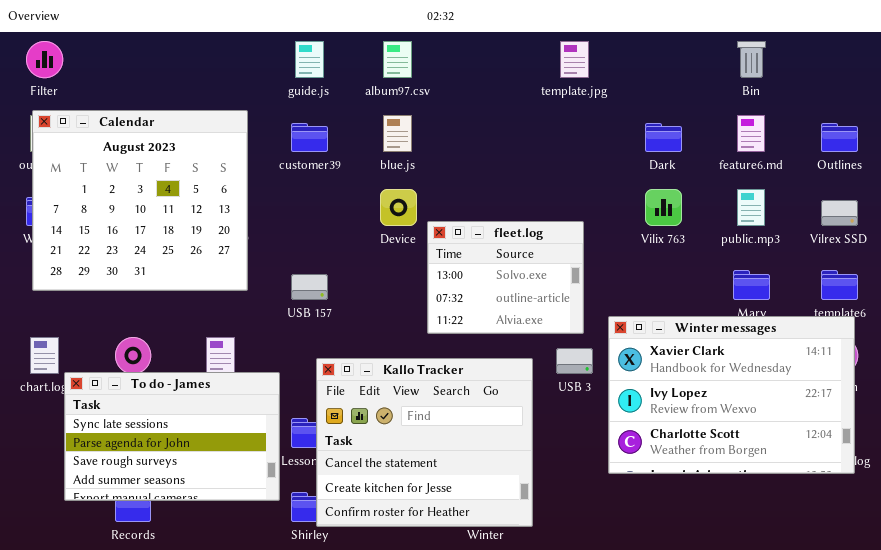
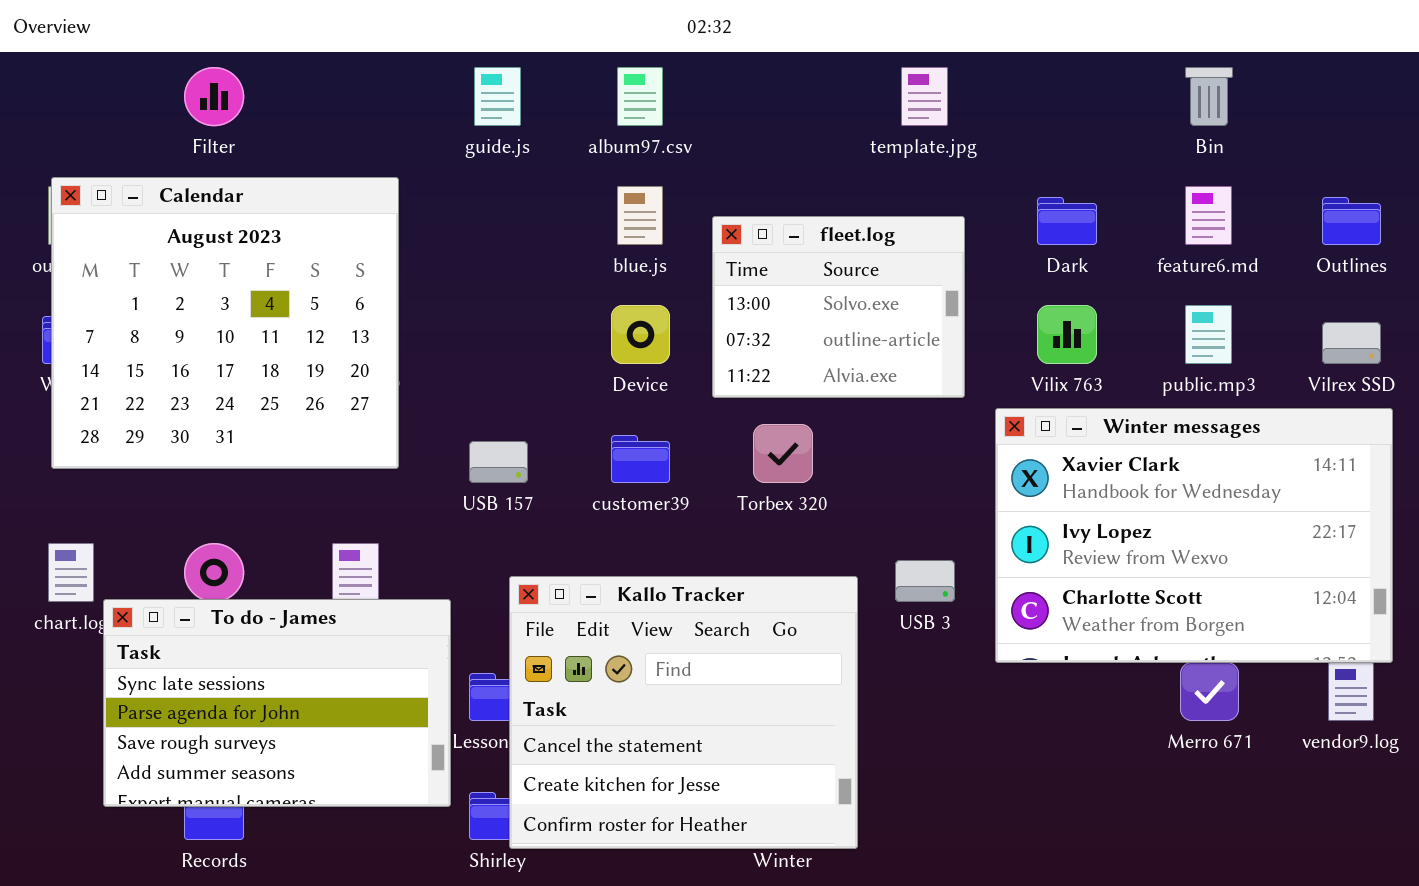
Filter: [26,41,63,78] -> [184,67,244,126], moved
customer39: [291,123,328,152] -> [611,435,670,483], moved
fleet.log: [427,221,584,334] -> [712,216,965,398], moved
Winter messages: [608,316,855,474] -> [995,408,1393,663], moved

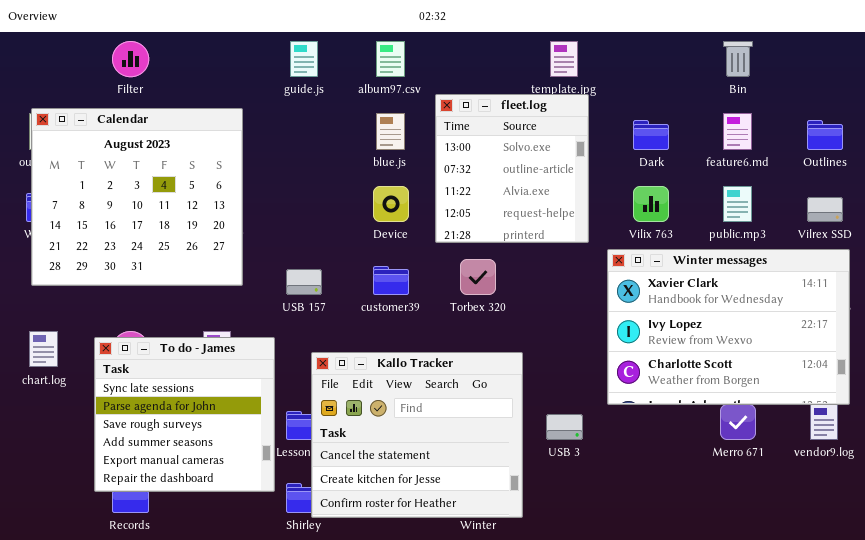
fleet.log: [712,216,965,398] -> [435,94,589,243], resized
USB 3: [895,560,955,602] -> [546,414,583,440], moved
To do - James: [103,599,451,807] -> [94,337,275,492], resized

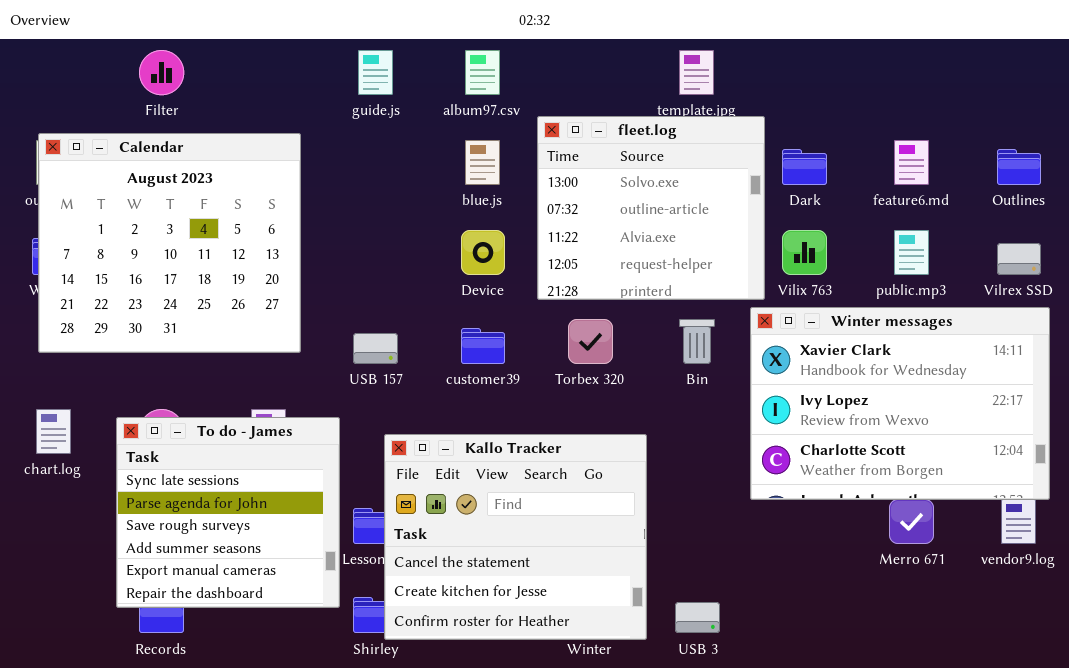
Bin: [723,41,753,77] -> [679,319,715,364], moved
fleet.log: [435,94,589,243] -> [537,116,765,300], resized
USB 3: [546,414,583,440] -> [675,602,720,633], moved

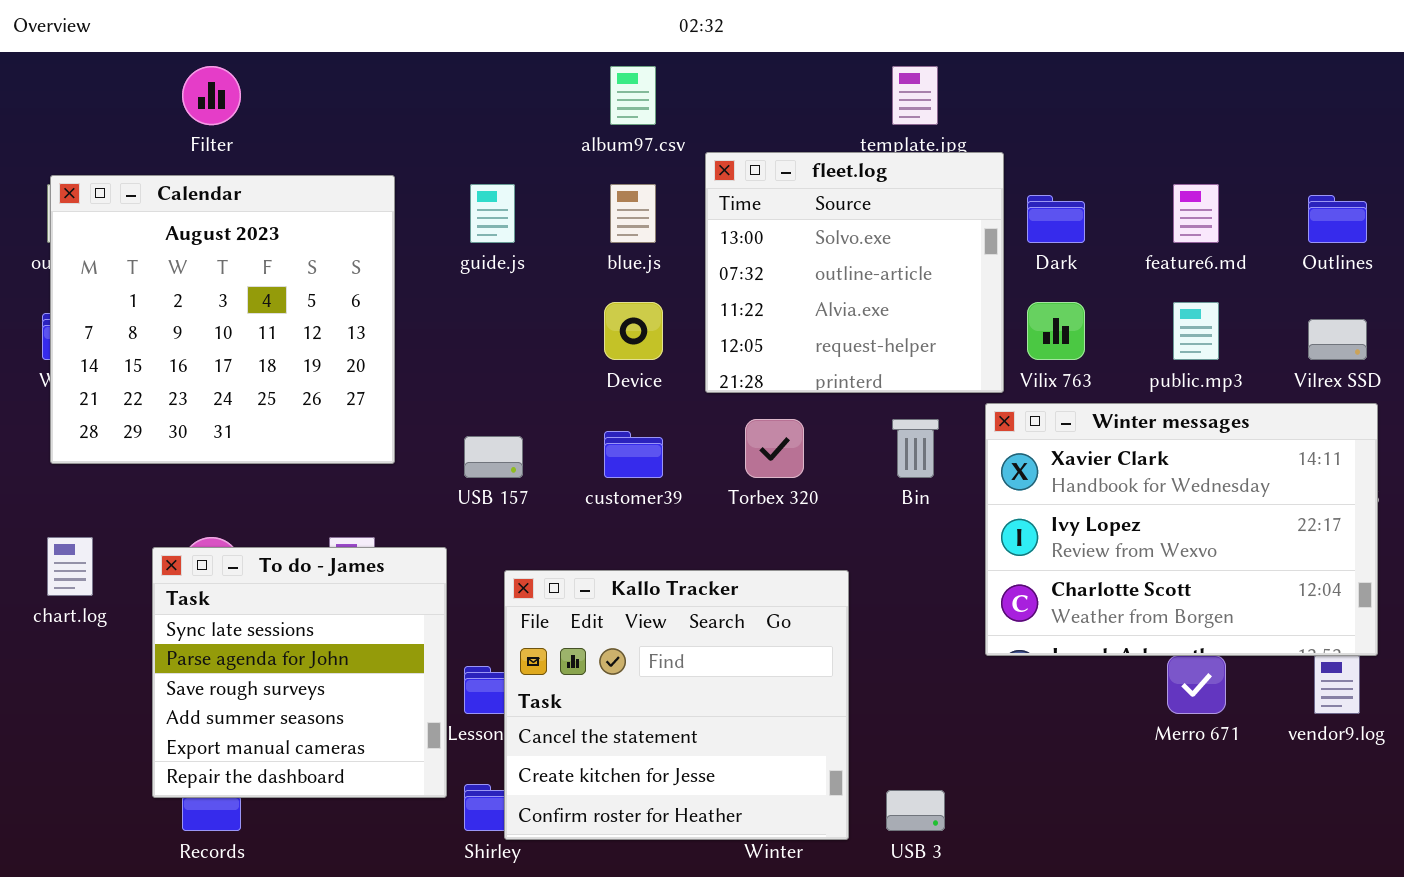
guide.js: [358,50,393,95] -> [470,184,515,243], moved

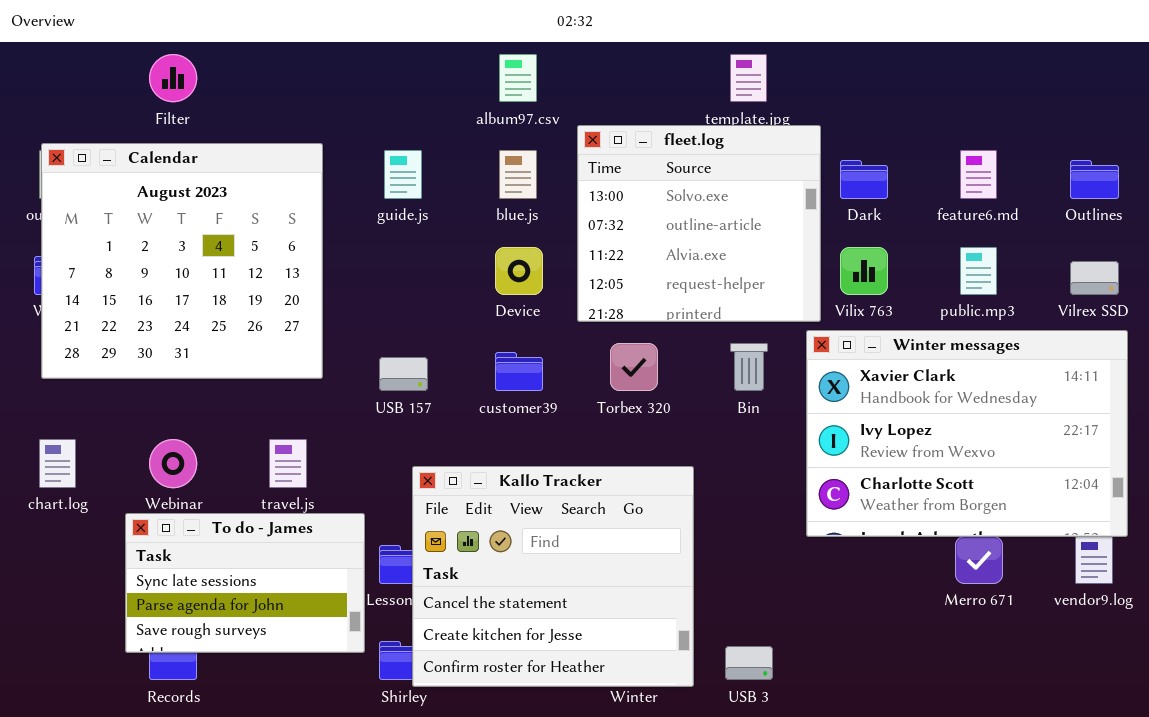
To do - James: [152,547,447,798] -> [125,513,365,653], resized

